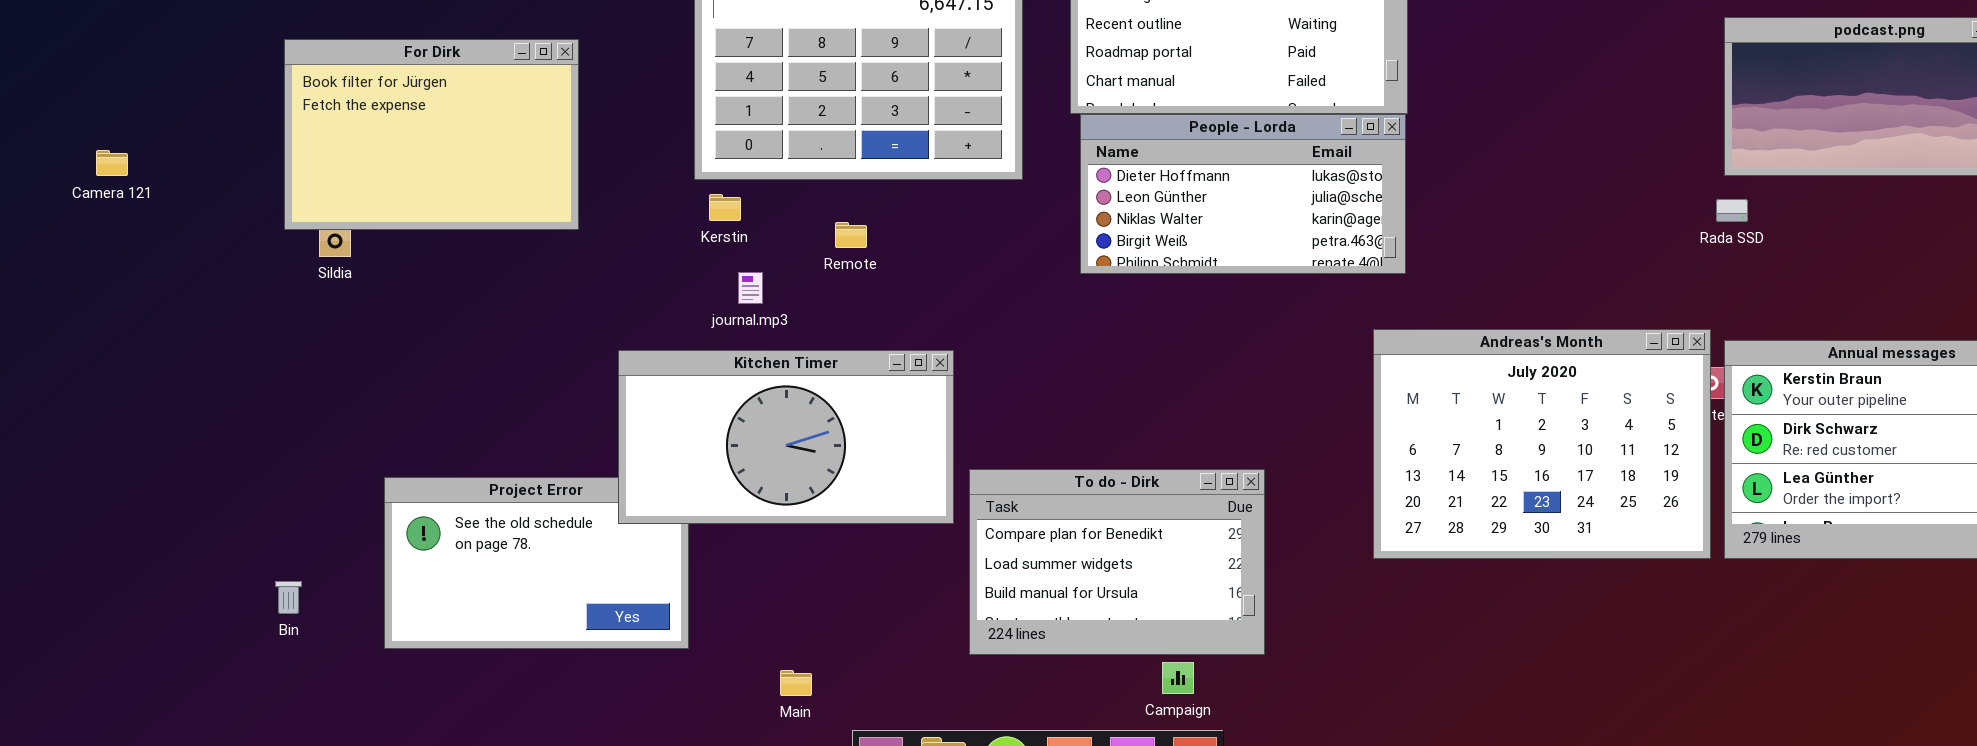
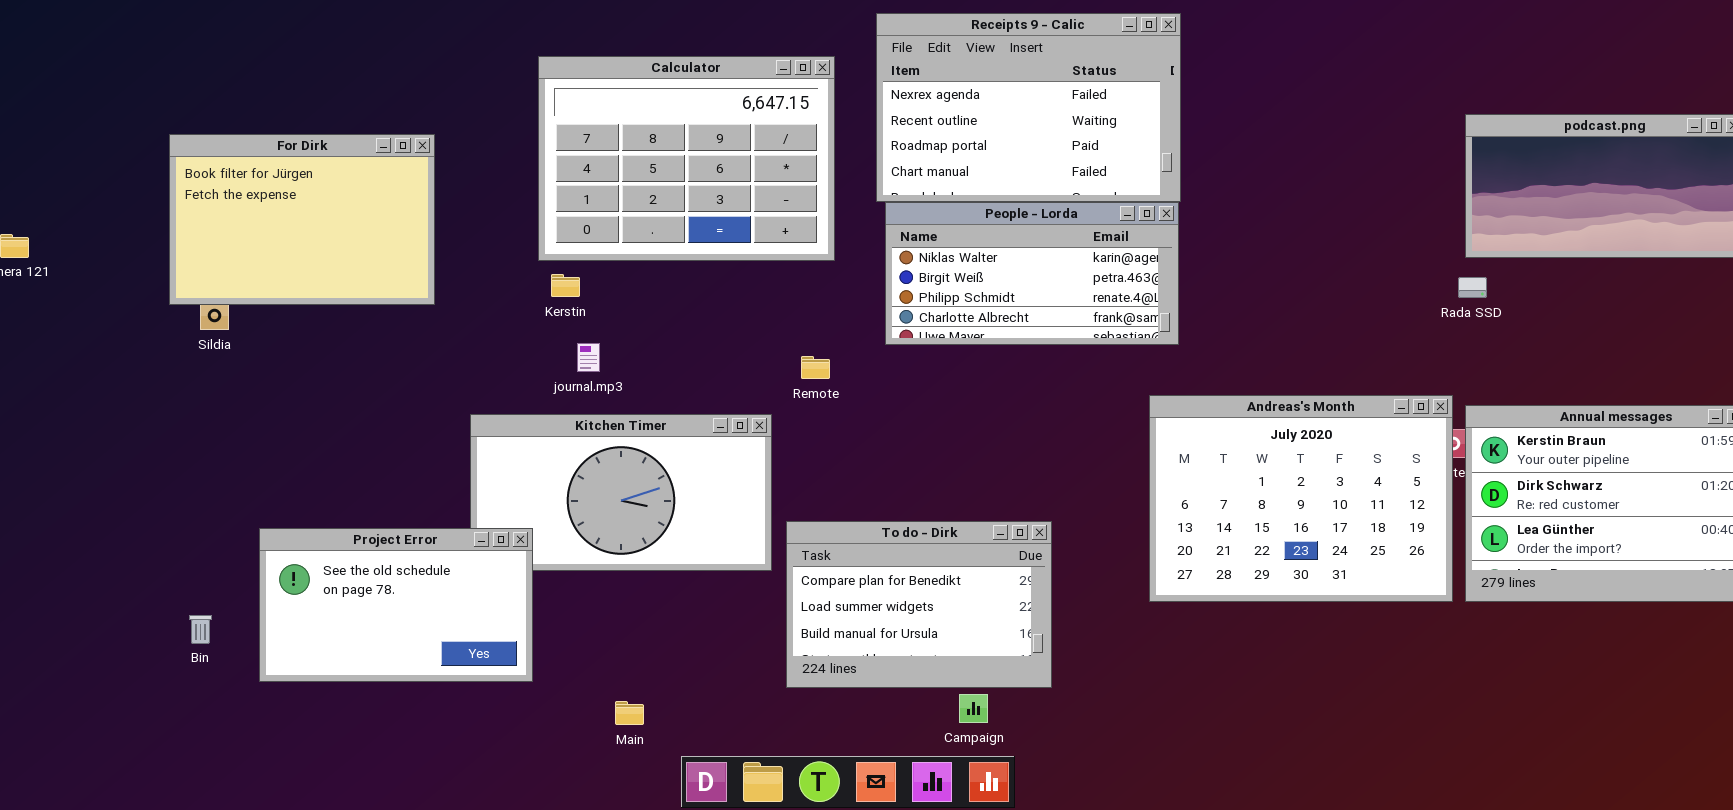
People - Lorda: [1080,114,1406,274] -> [885,202,1179,345], scrolled down 2 rows
Remote: [835,222,867,248] -> [801,356,830,379], moved
Project Error: [384,477,689,649] -> [259,528,533,682], raised
Bin: [275,581,302,614] -> [189,615,212,644], moved

